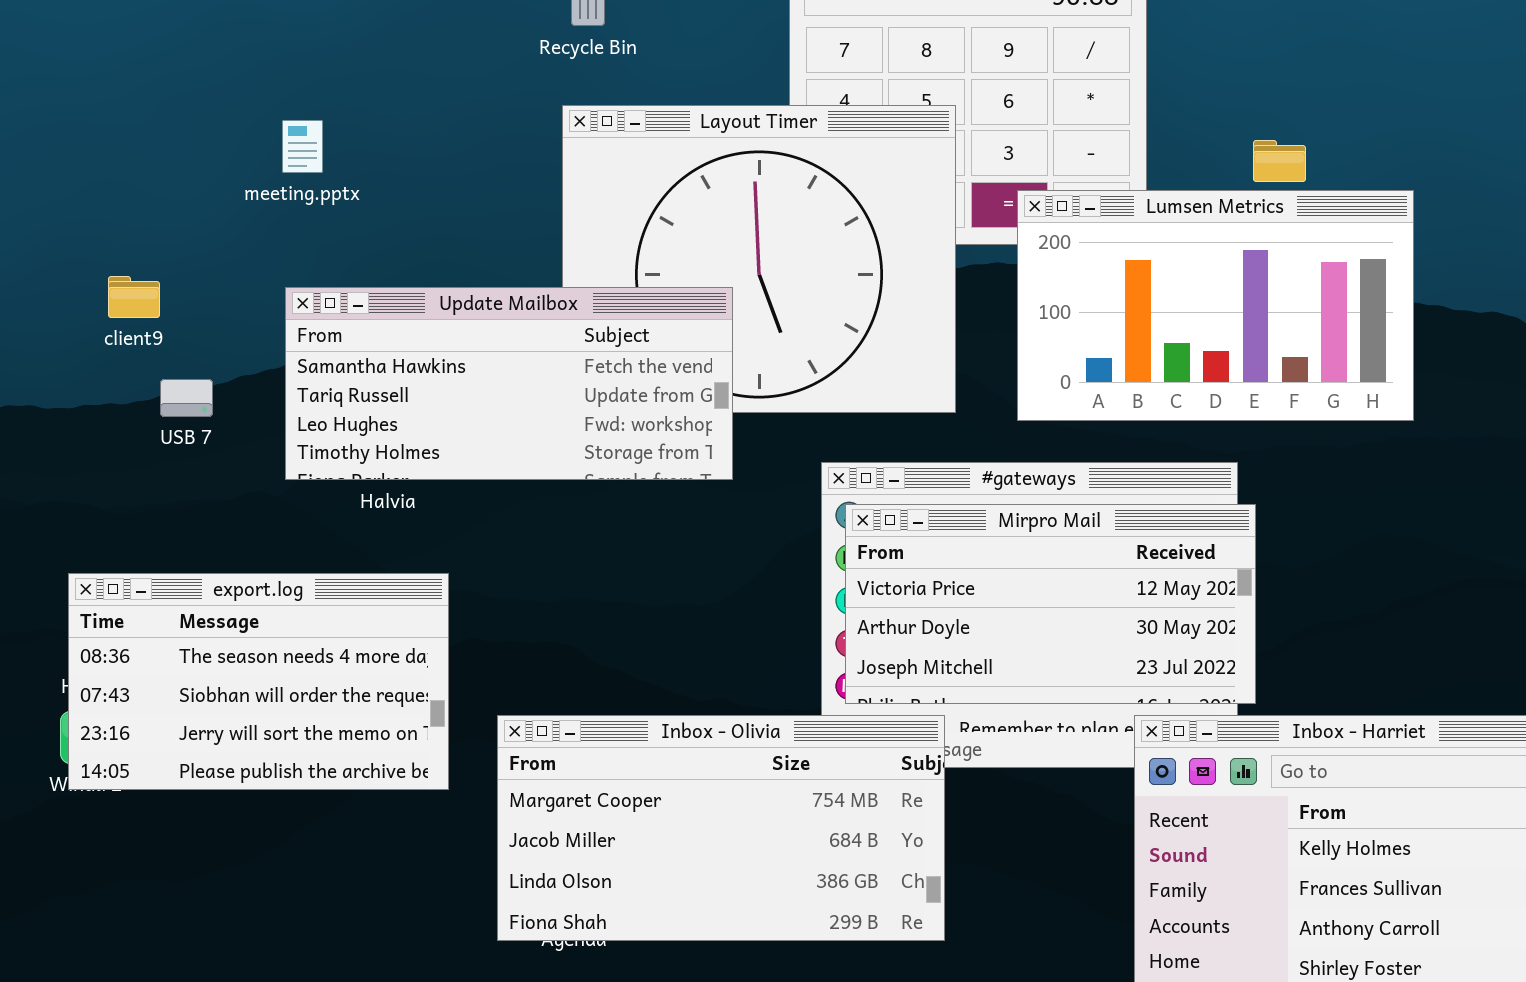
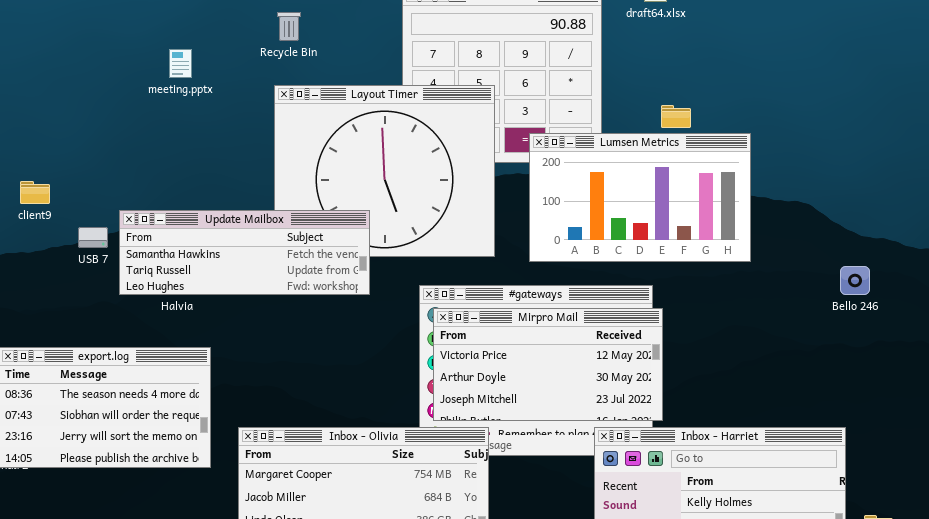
meeting.pptx: [282,120,323,173] -> [169,49,192,78], moved
Update Mailbox: [285,287,733,480] -> [119,210,370,295], resized
USB 7: [160,379,213,417] -> [78,227,108,248], moved

